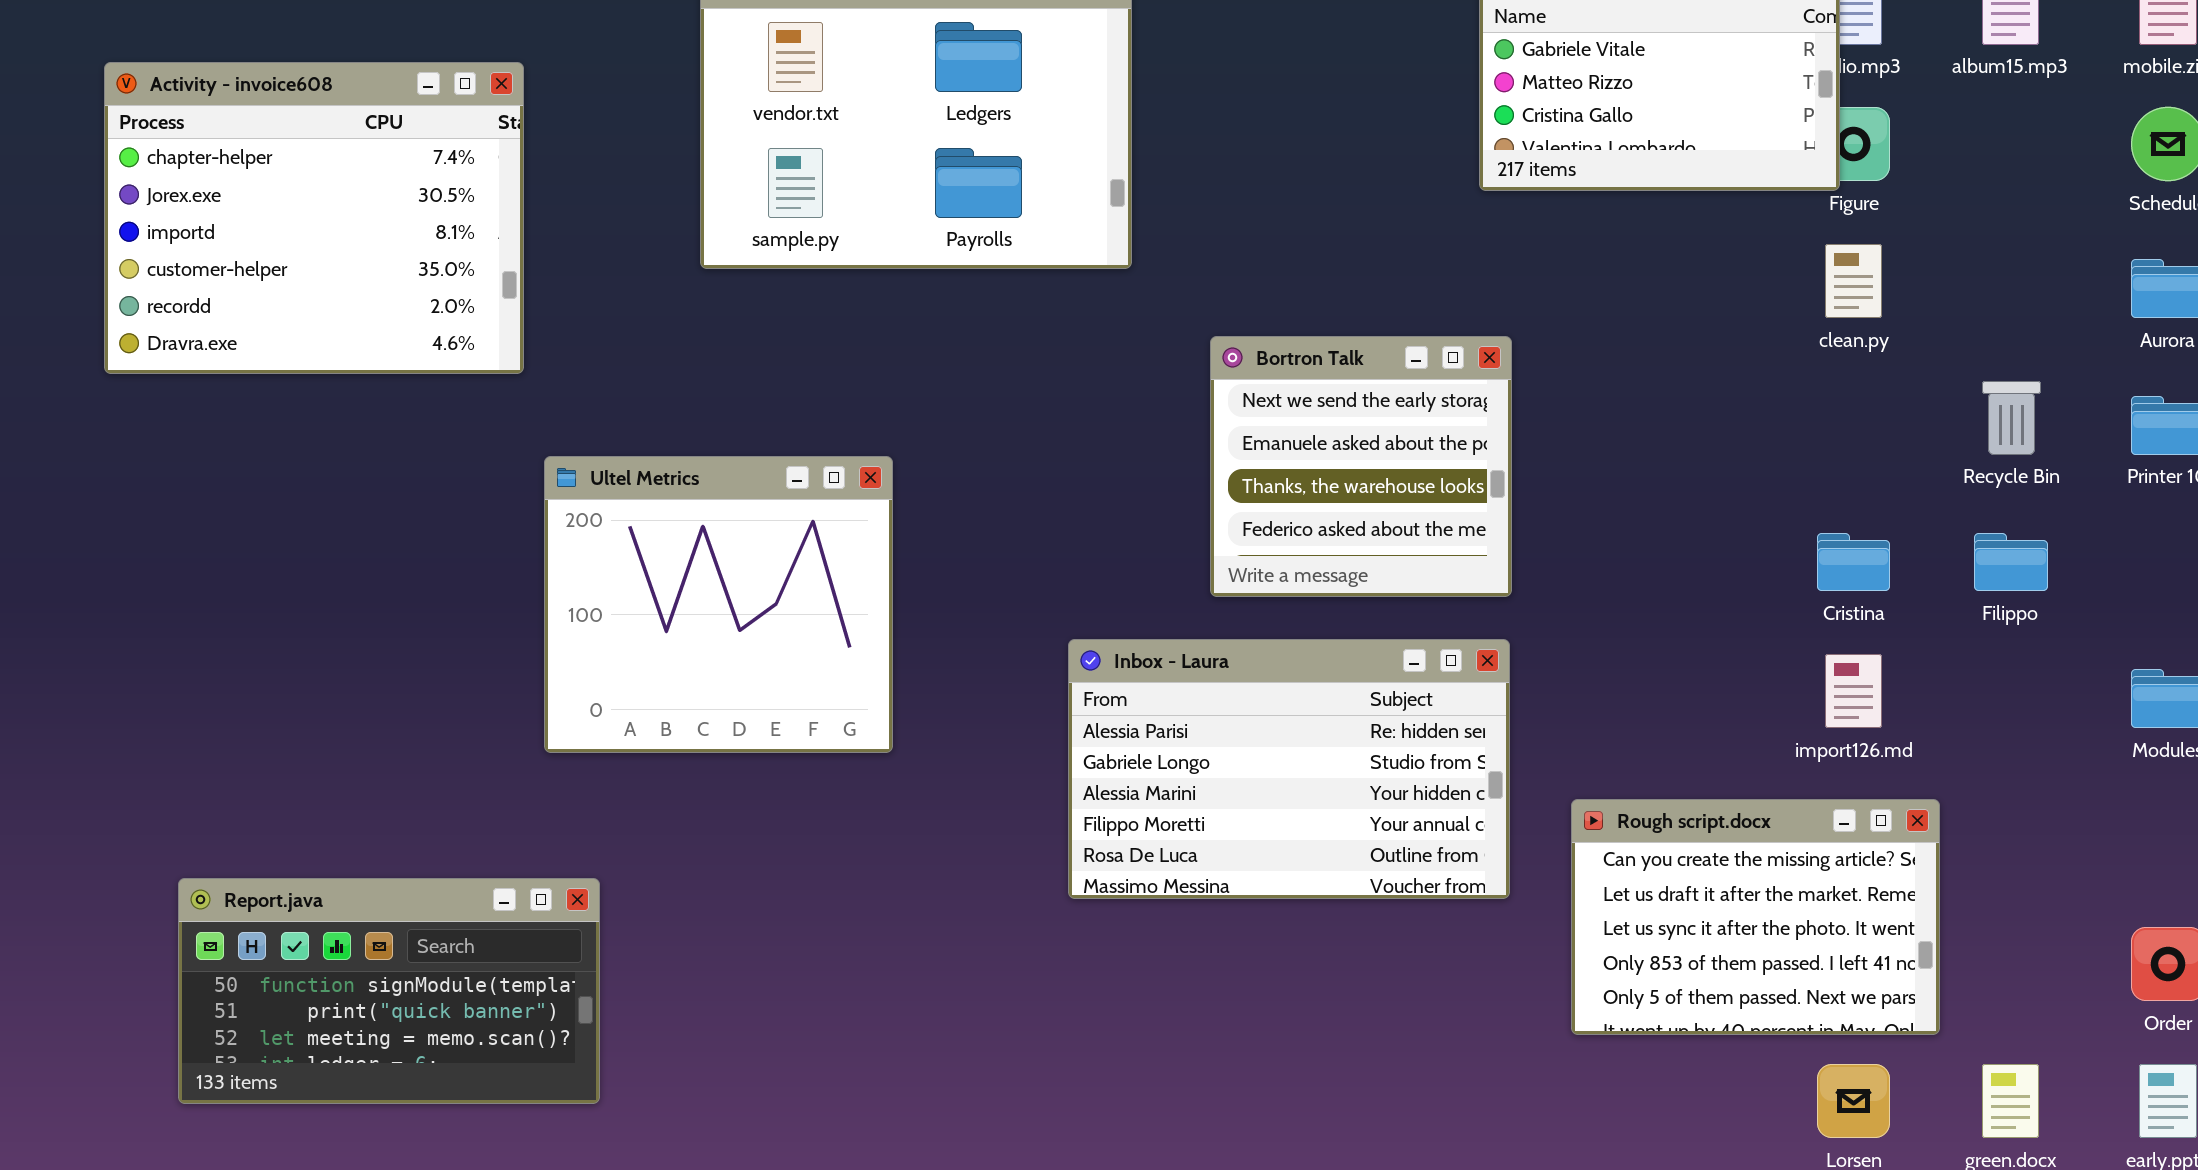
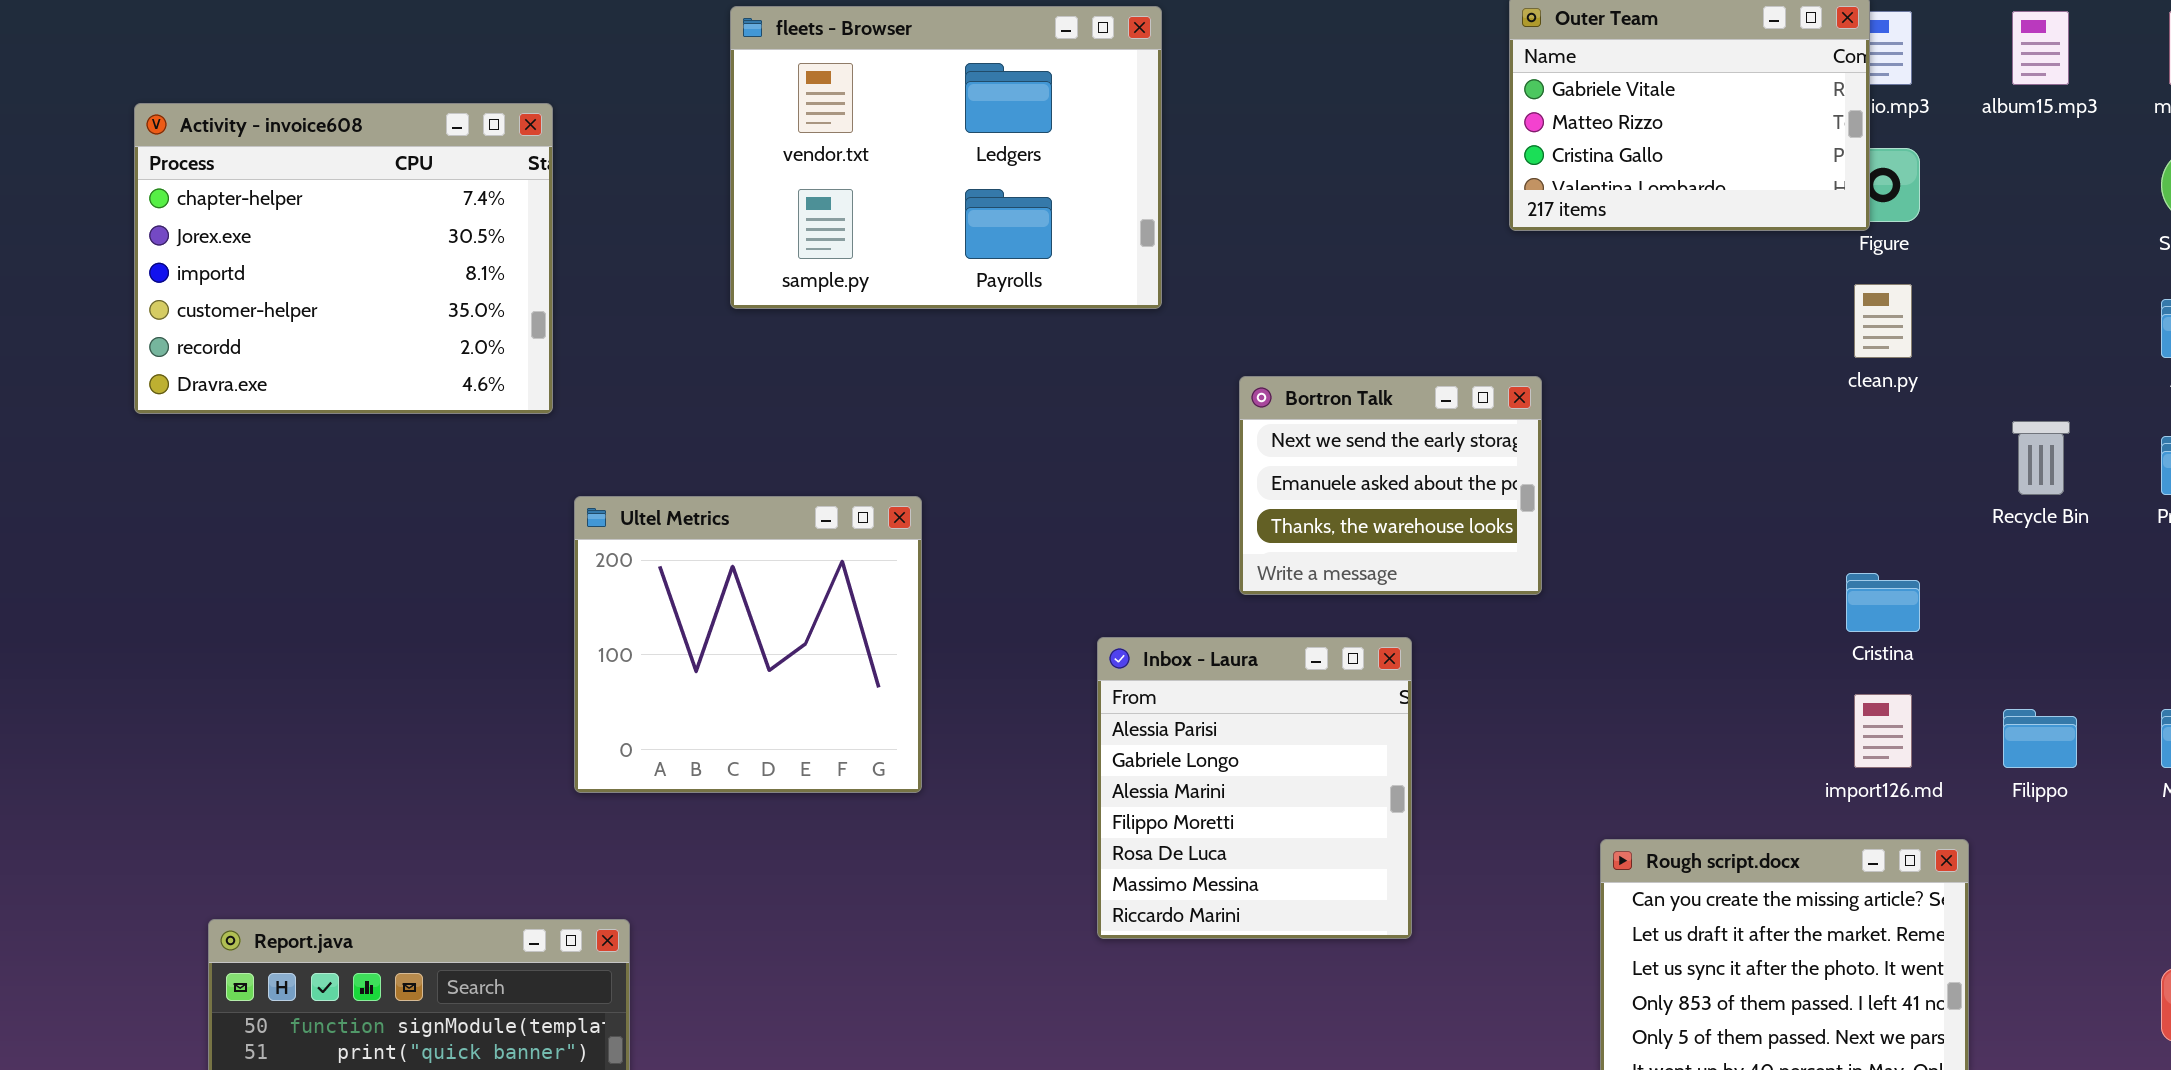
Bortron Talk: [1210,336,1512,597] -> [1239,376,1542,595], resized
Filippo: [1974,533,2048,591] -> [2003,709,2077,768], moved
Inbox - Laura: [1068,639,1510,899] -> [1097,637,1412,939], resized

